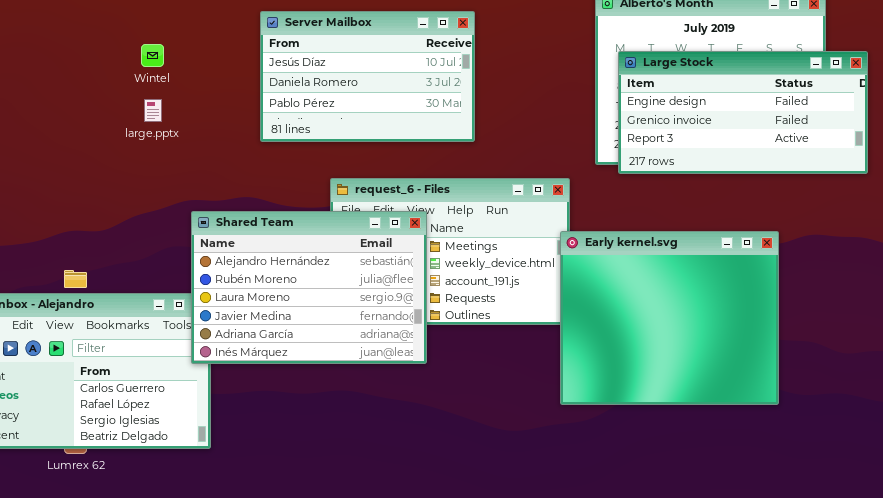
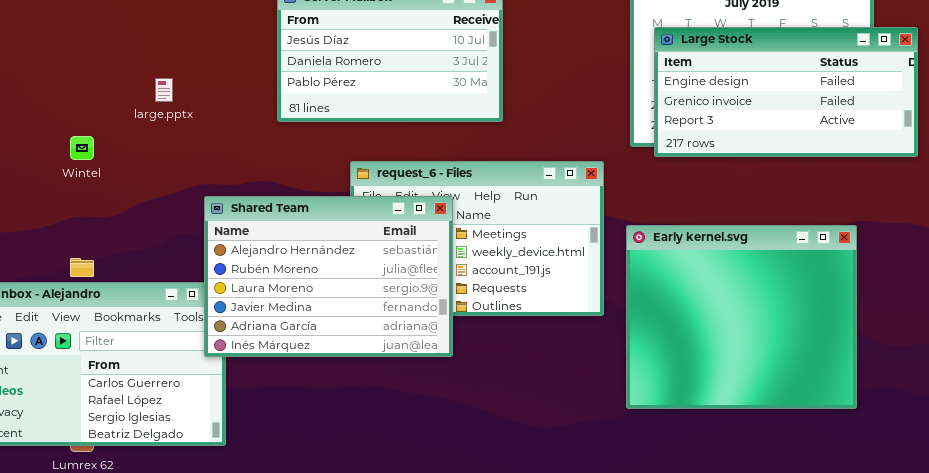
Wintel: [141,44,164,67] -> [70,136,94,160], moved
Early kernel.svg: [560,231,779,405] -> [626,225,857,409], moved

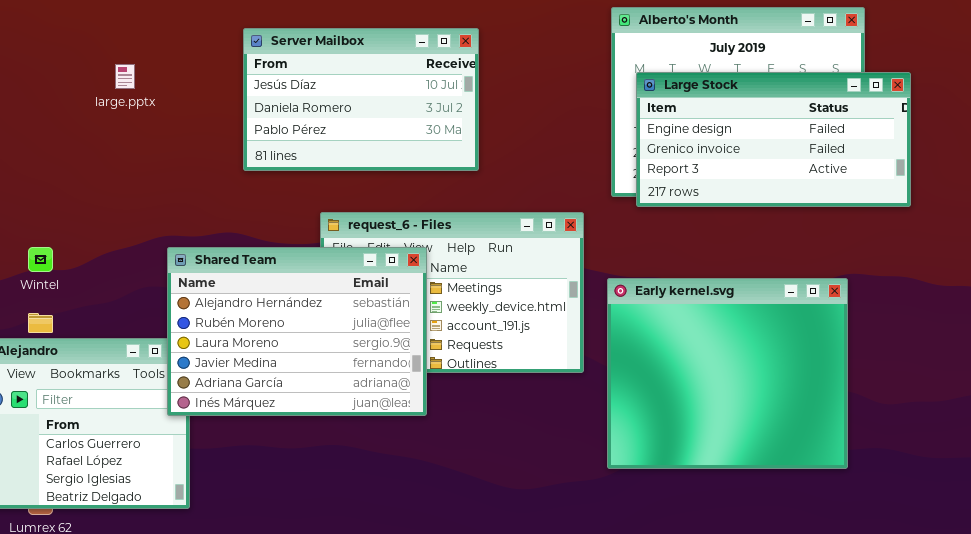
large.pptx: [155,78,173,102] -> [115,64,135,89], moved
Wintel: [70,136,94,160] -> [28,247,53,272], moved

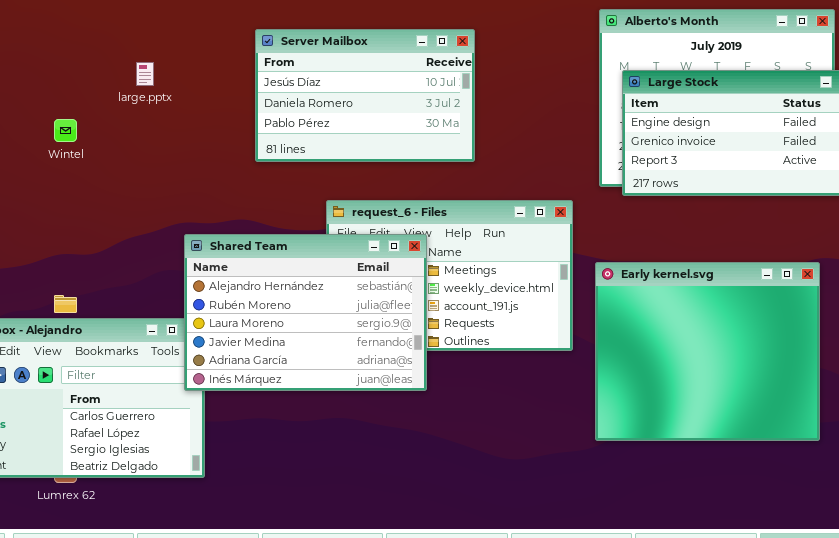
Wintel: [28,247,53,272] -> [54,119,77,142], moved

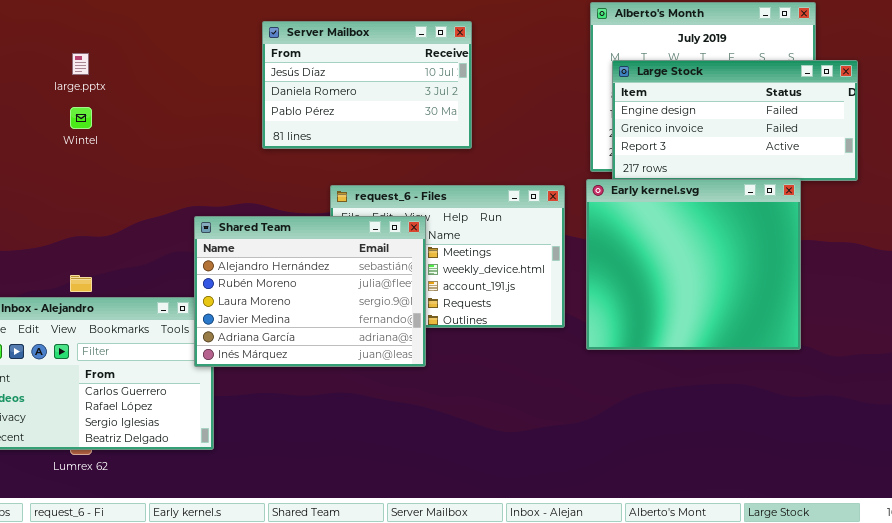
large.pptx: [136,62,154,86] -> [72,53,89,75], moved
Early kernel.svg: [595,262,820,441] -> [586,179,801,350], moved

